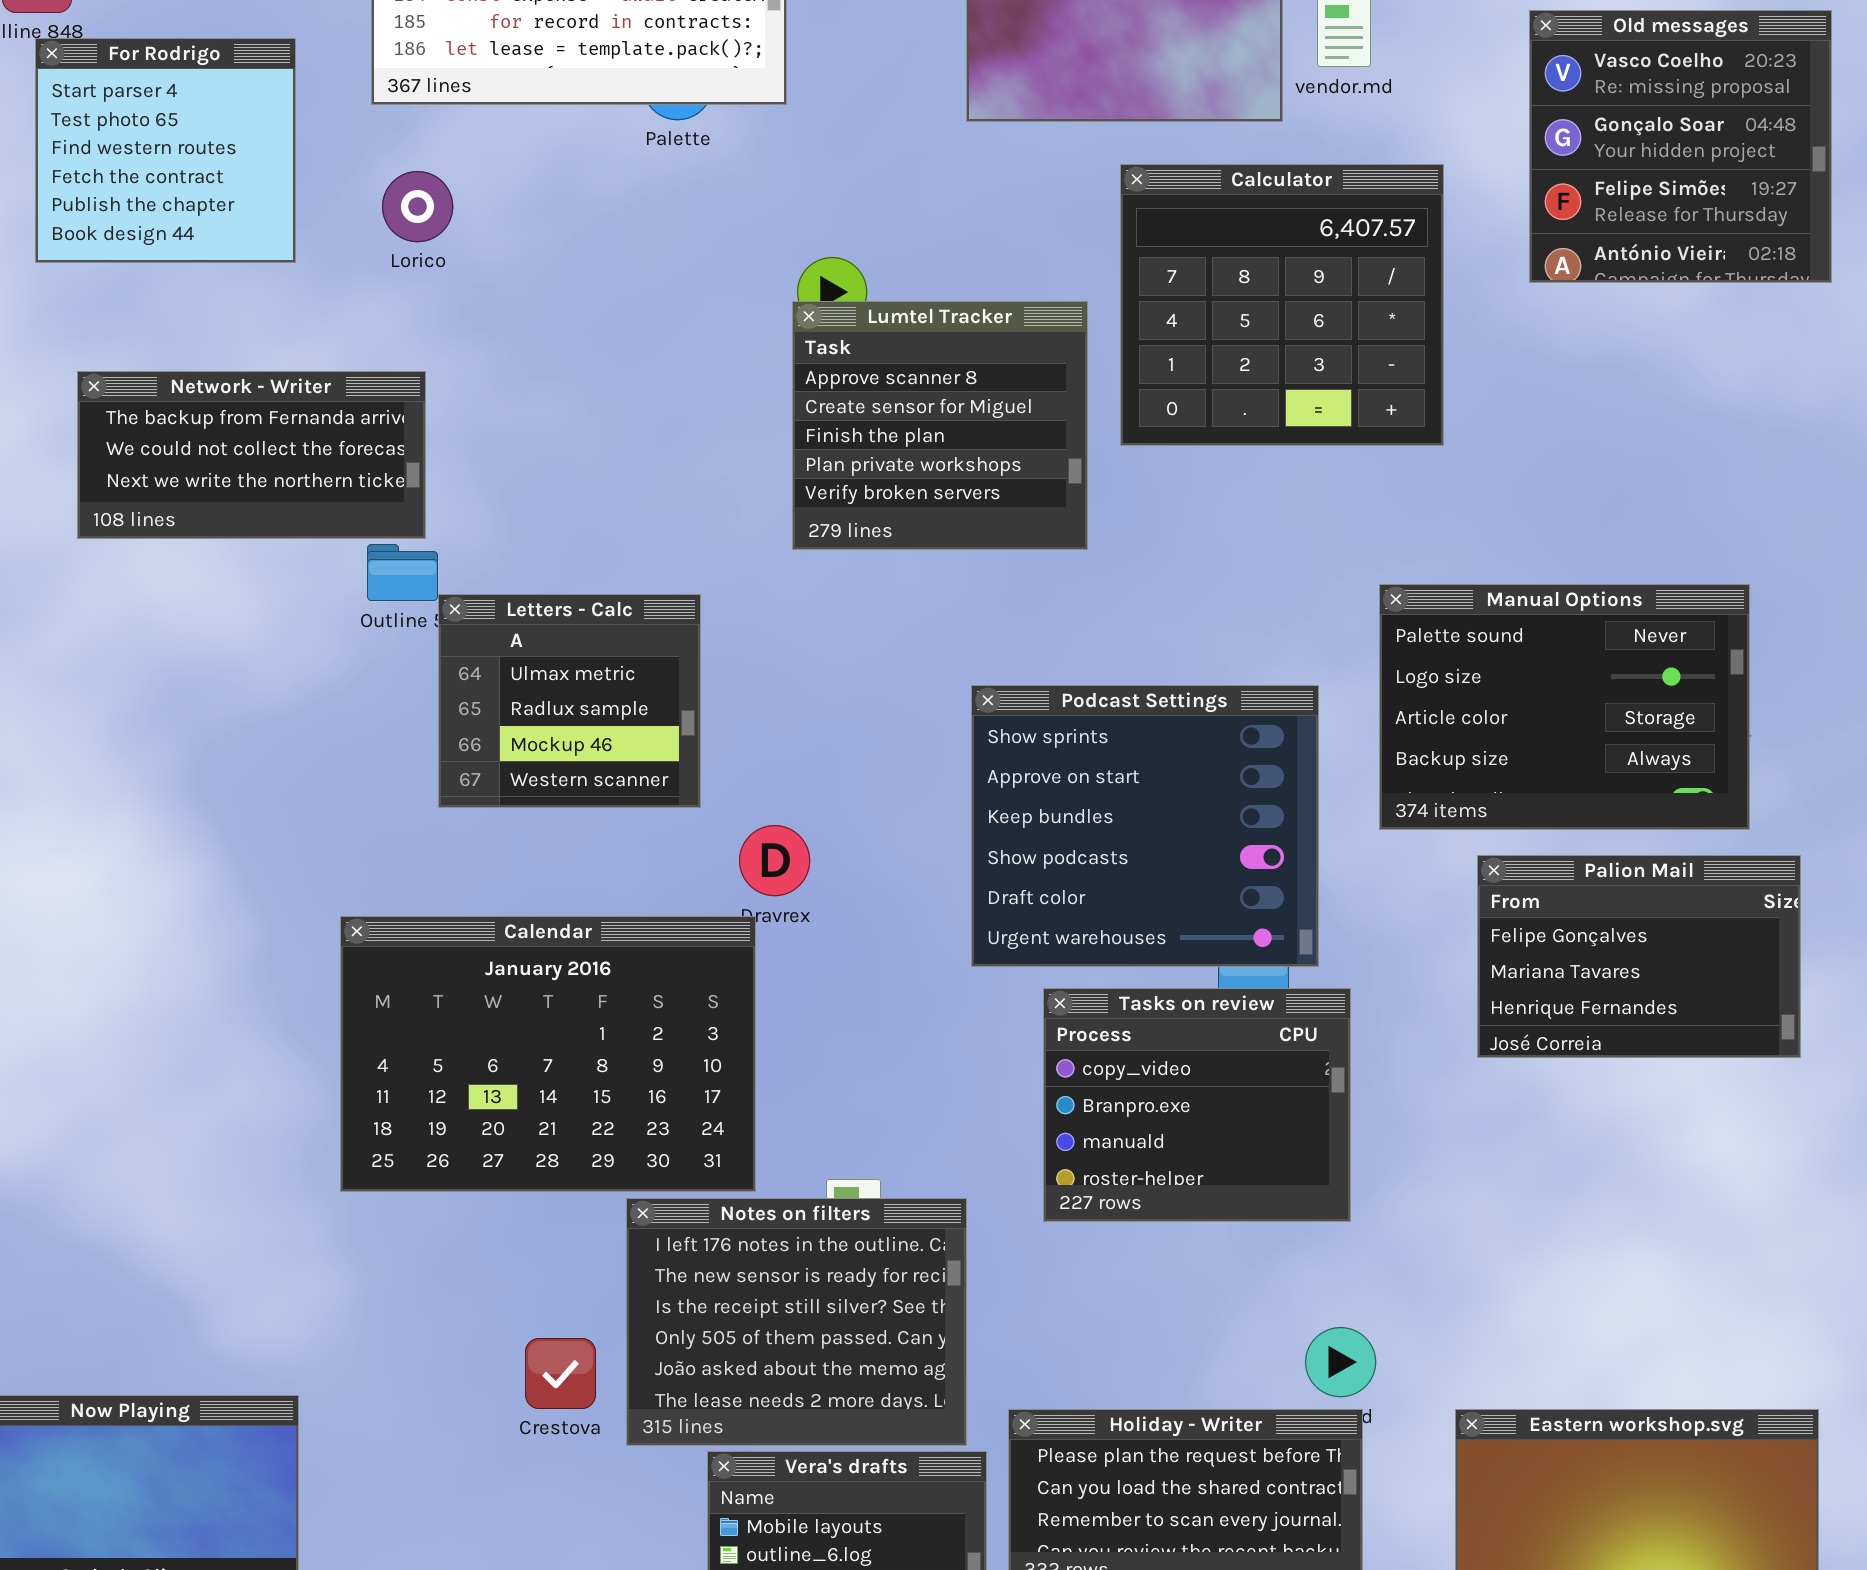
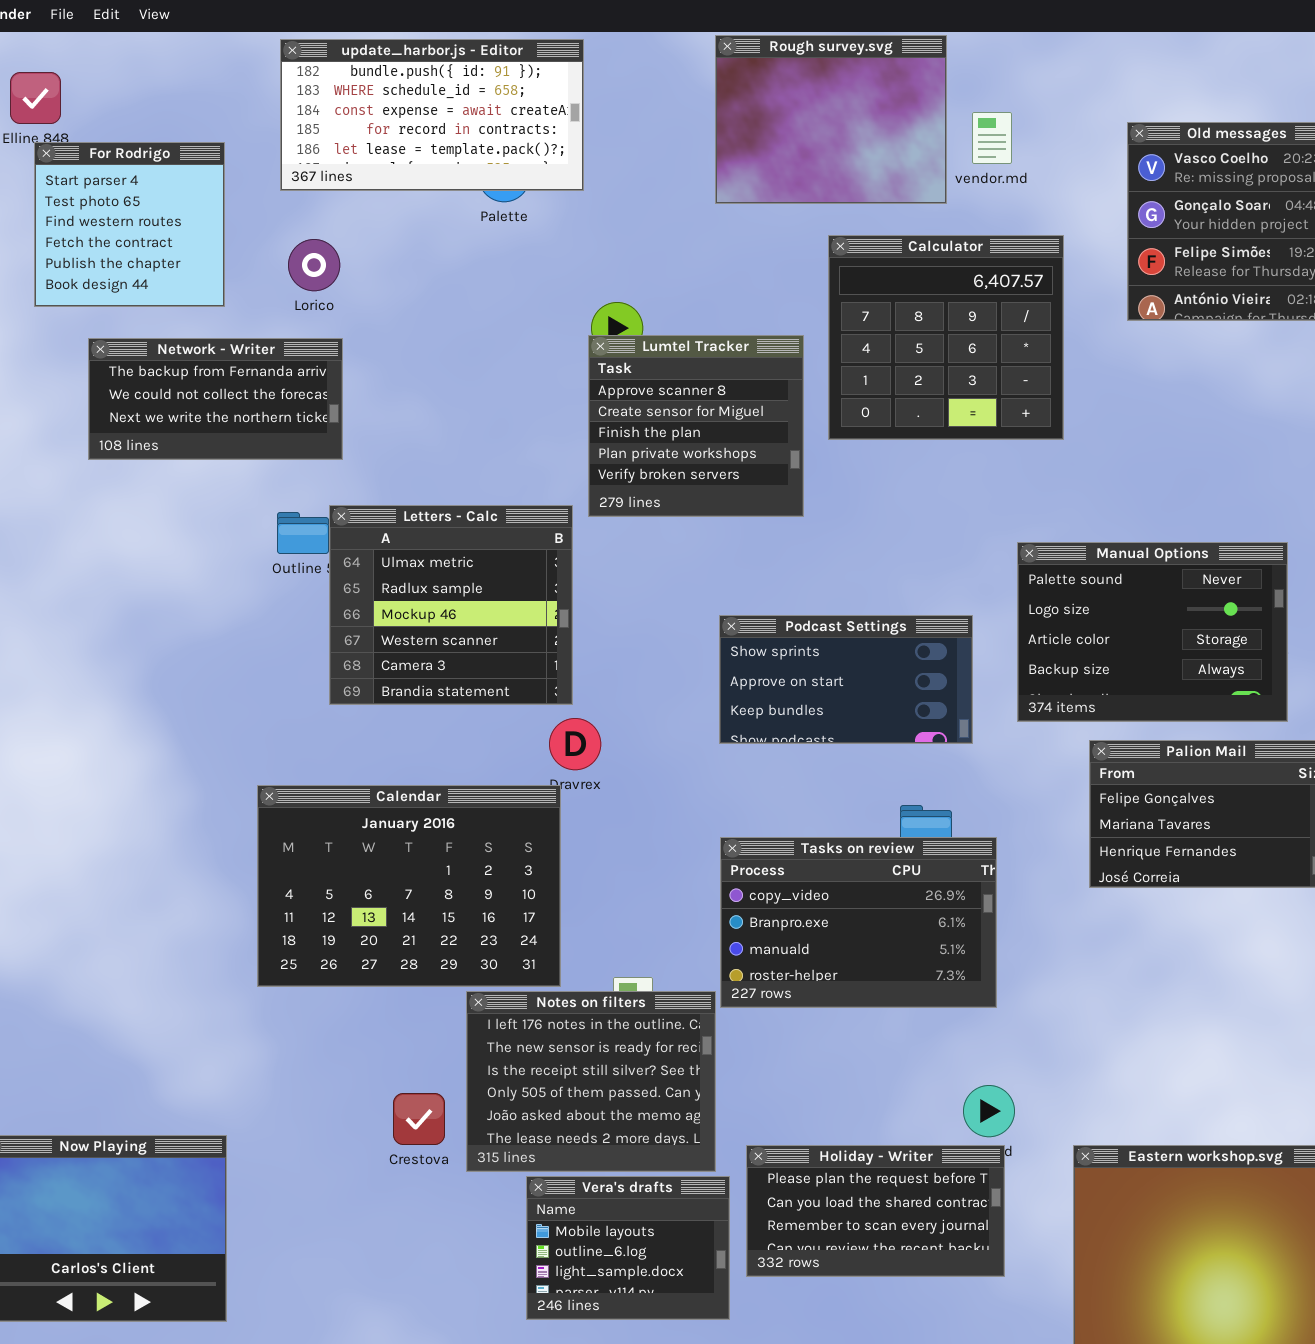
Network - Writer: [77,371,426,539] -> [88,338,343,460], moved
Letters - Calc: [438,594,701,808] -> [329,505,573,705], resized
Podcast Settings: [971,685,1319,967] -> [719,615,973,744], resized
Tasks on review: [1043,988,1351,1222] -> [720,837,997,1008], resized

